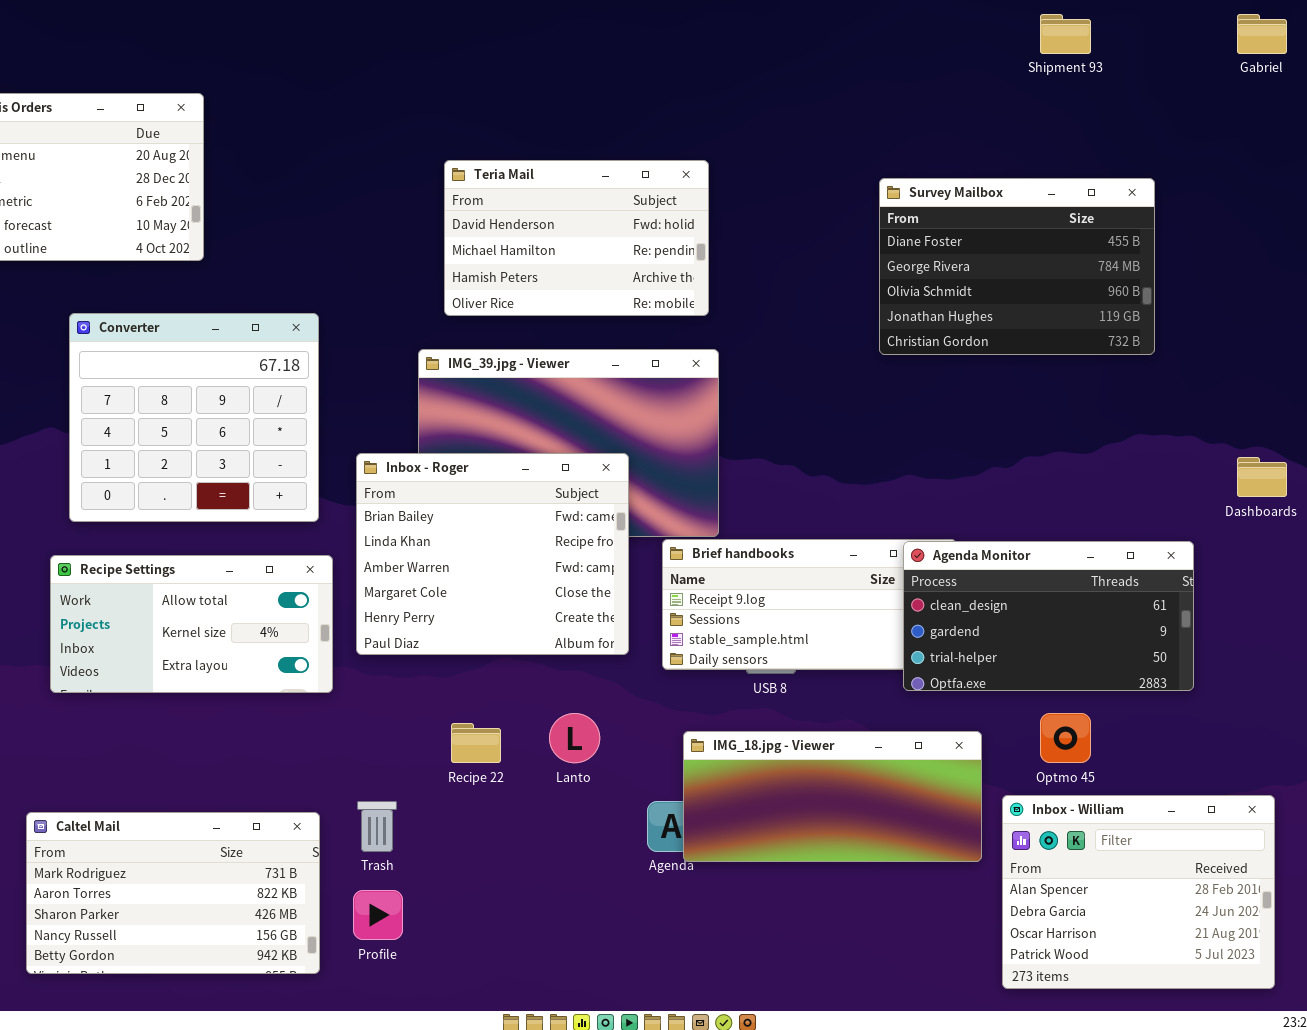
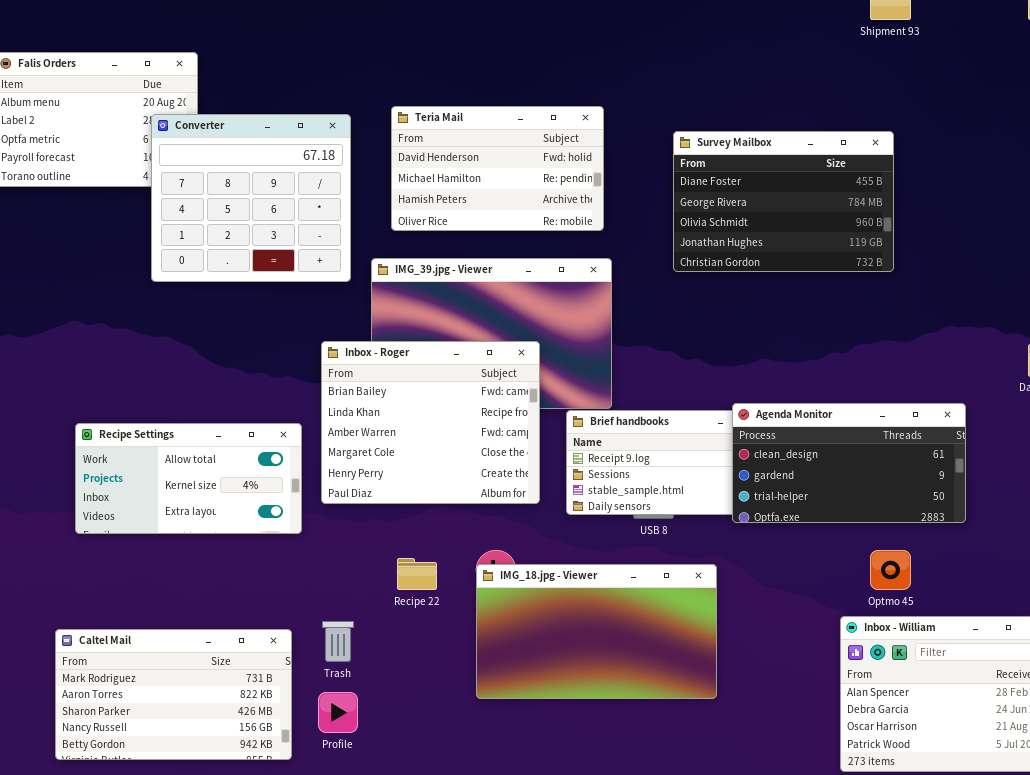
Survey Mailbox: [879,178,1155,355] -> [673,131,894,272], moved
Converter: [69,313,319,522] -> [151,114,351,282], moved
Agenda Monitor: [903,541,1194,691] -> [732,403,966,523], moved
IMG_18.jpg - Viewer: [683,731,982,862] -> [476,564,717,699], moved, resized

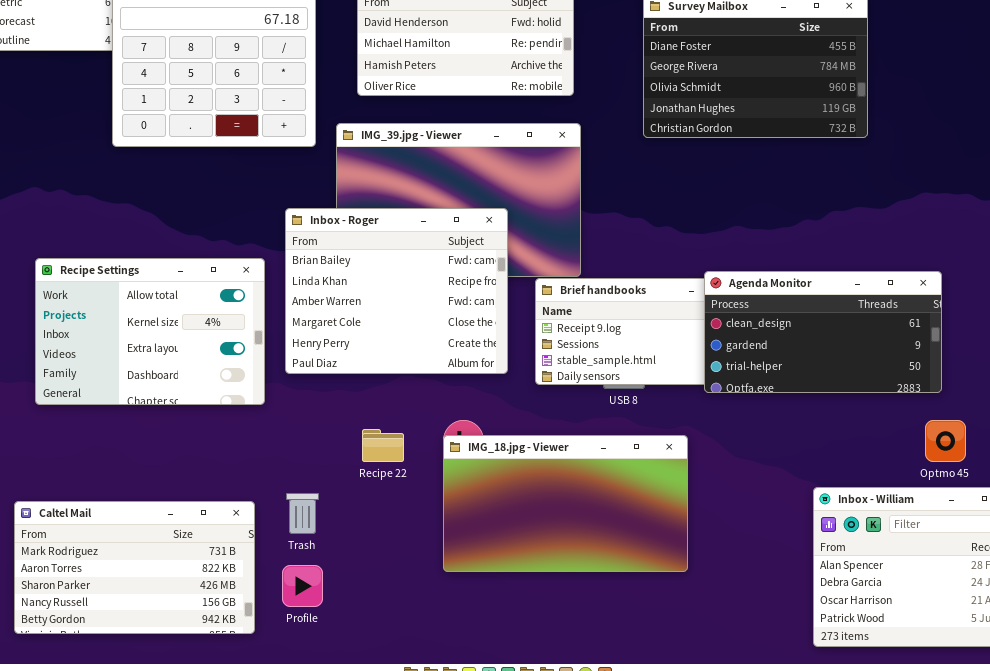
Recipe Settings: [75,423,302,534] -> [35,258,265,405], resized
Optmo 45: [870,550,911,590] -> [925,420,966,462], moved

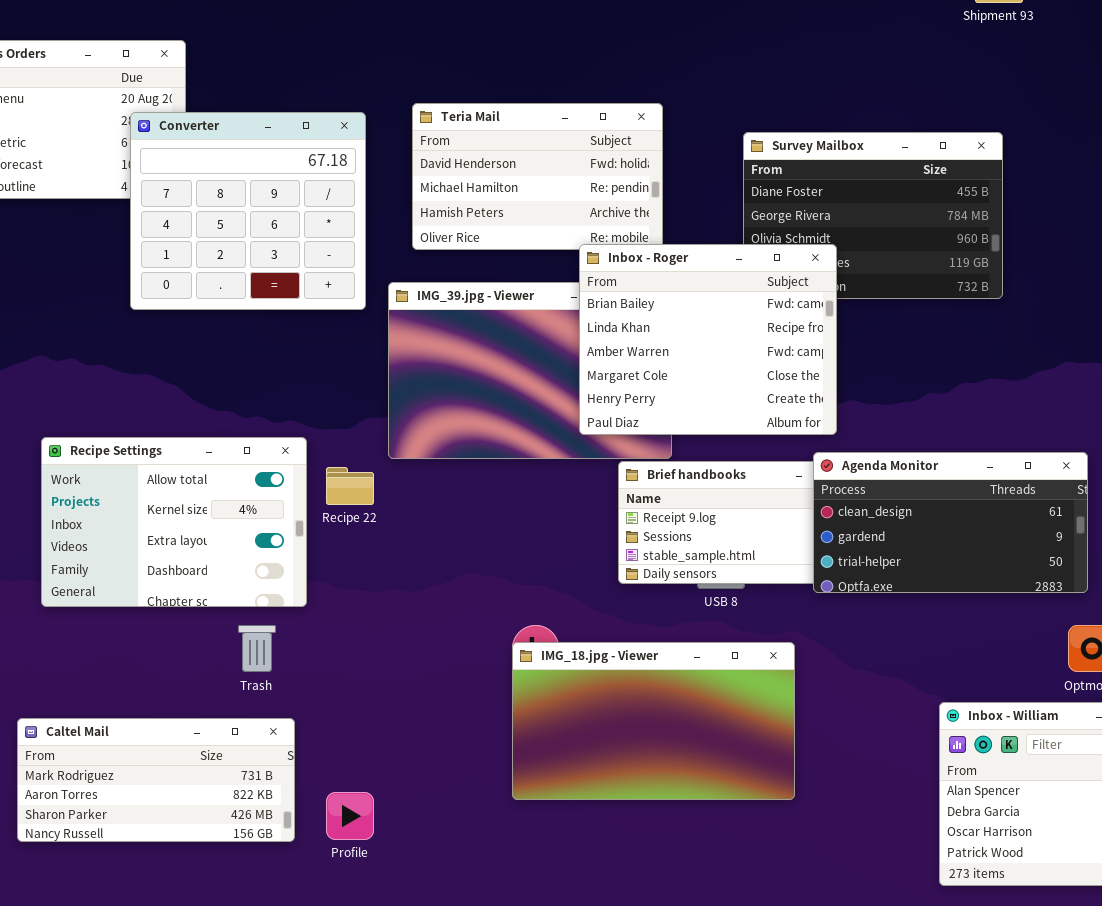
Inbox - Roger: [285,208,508,374] -> [579,244,837,435], moved
Recipe 22: [362,429,404,462] -> [326,467,374,505], moved
Trash: [286,493,319,534] -> [238,625,276,672], moved
Caltel Mail: [14,501,255,634] -> [17,718,295,842], resized

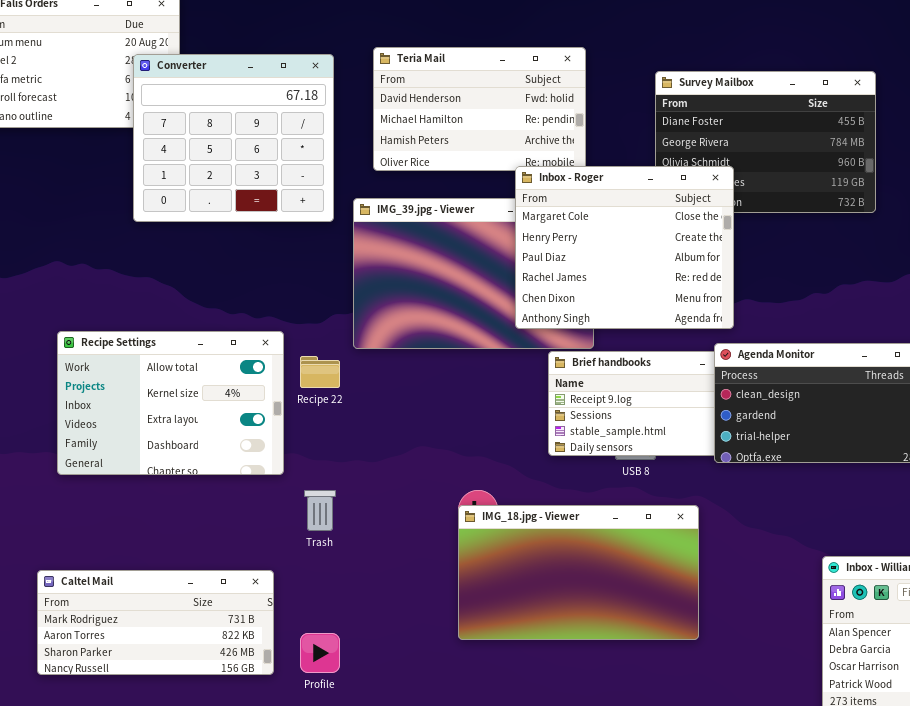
Inbox - Roger: [579,244,837,435] -> [515,166,734,329], scrolled down 3 rows
Trash: [238,625,276,672] -> [304,490,336,531], moved

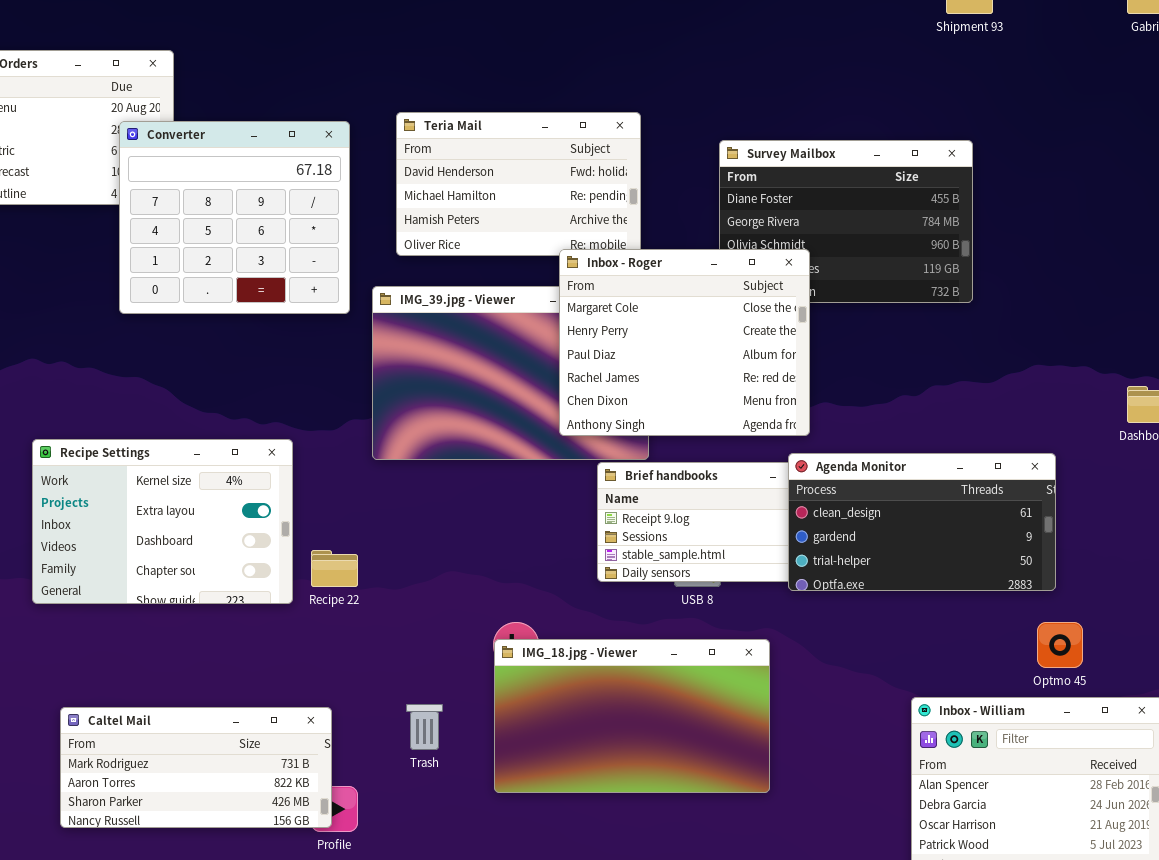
Recipe Settings: [57,331,284,475] -> [32,439,293,604], scrolled down 1 row
Recipe 22: [300,356,340,388] -> [311,550,358,587], moved
Trash: [304,490,336,531] -> [406,704,443,750], moved
Caltel Mail: [37,570,274,675] -> [60,707,332,828], moved

